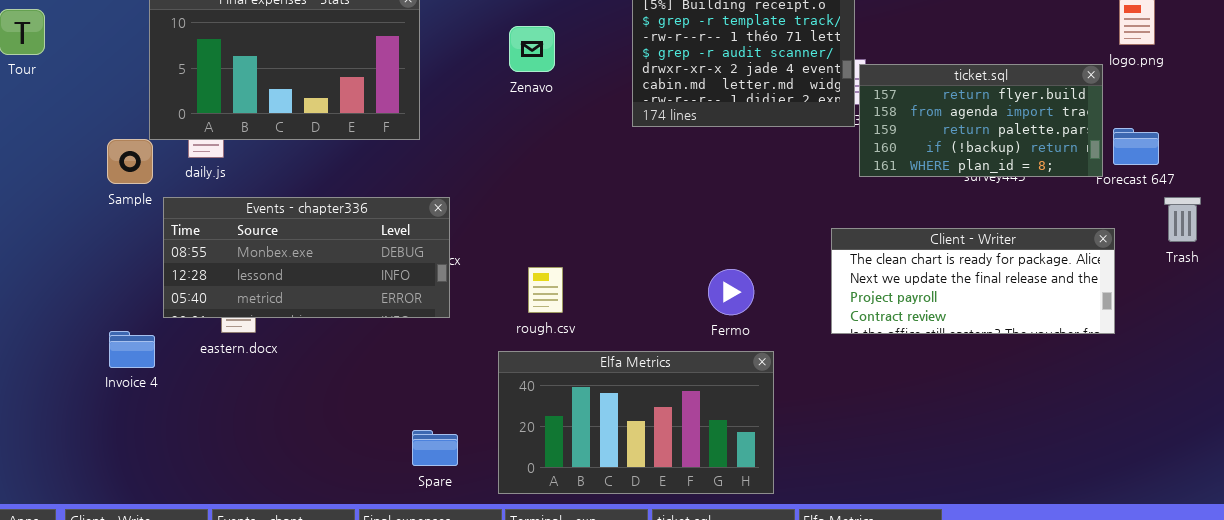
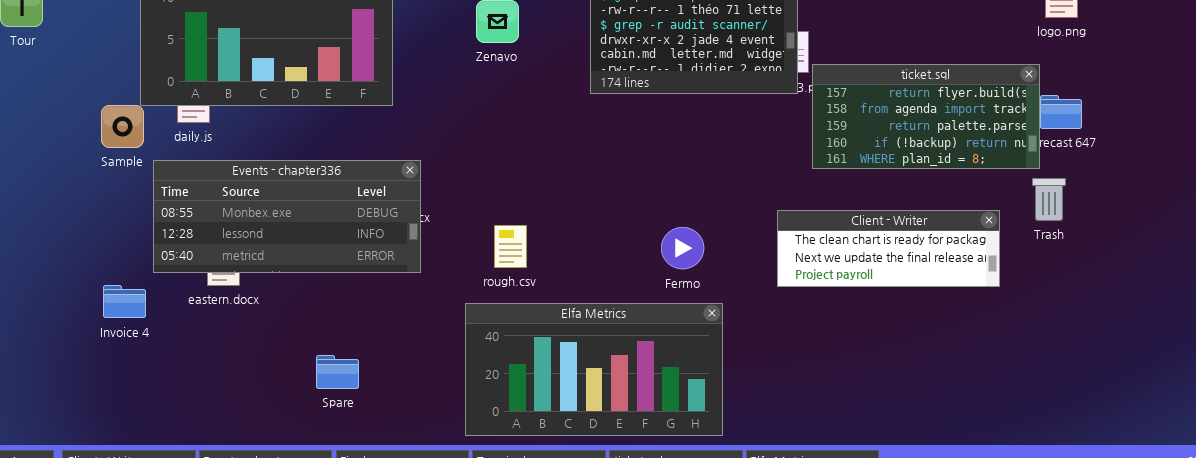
ticket.sql: [859,64,1103,177] -> [812,64,1040,169], moved
Trash: [1164,197,1201,242] -> [1032,178,1066,221], moved
Client - Writer: [831,228,1115,334] -> [777,210,1000,287], resized
Spare: [412,430,458,466] -> [316,355,359,389], moved

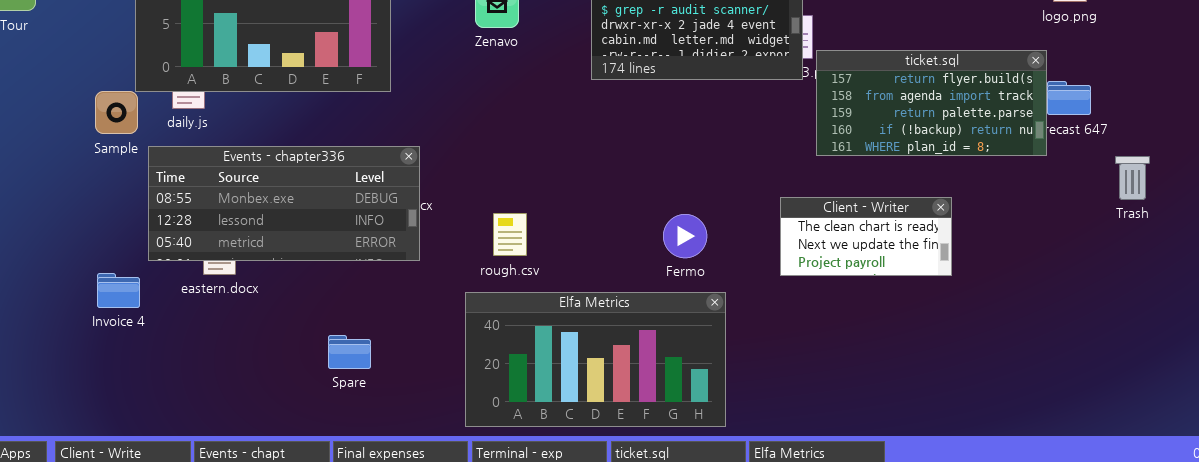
Trash: [1032,178,1066,221] -> [1115,156,1150,200], moved
Client - Writer: [777,210,1000,287] -> [780,197,952,276], resized
Spare: [316,355,359,389] -> [328,335,371,369], moved

